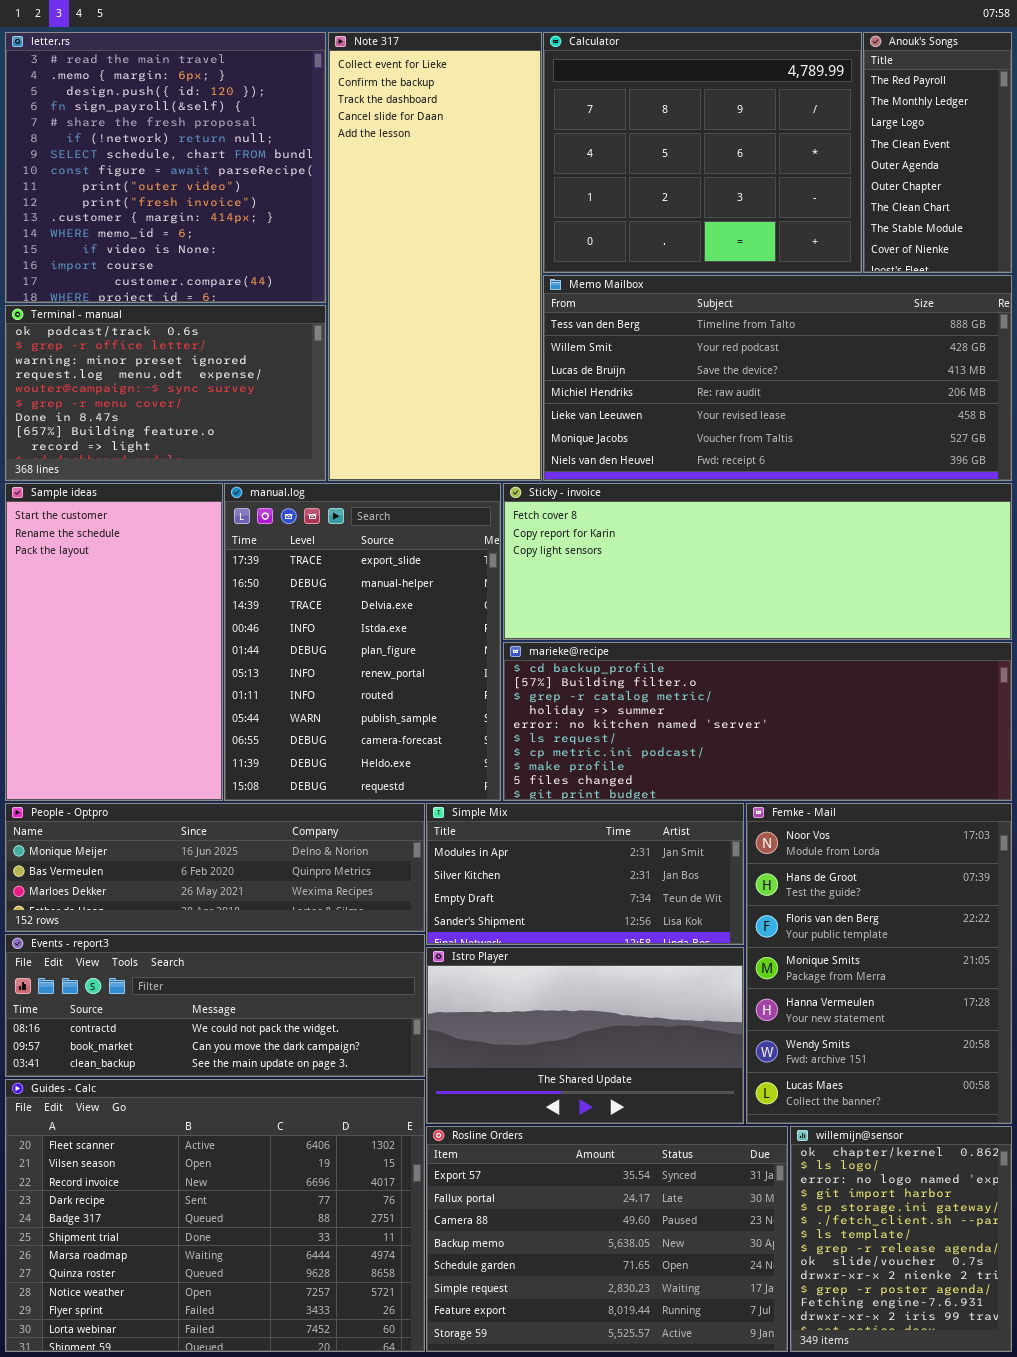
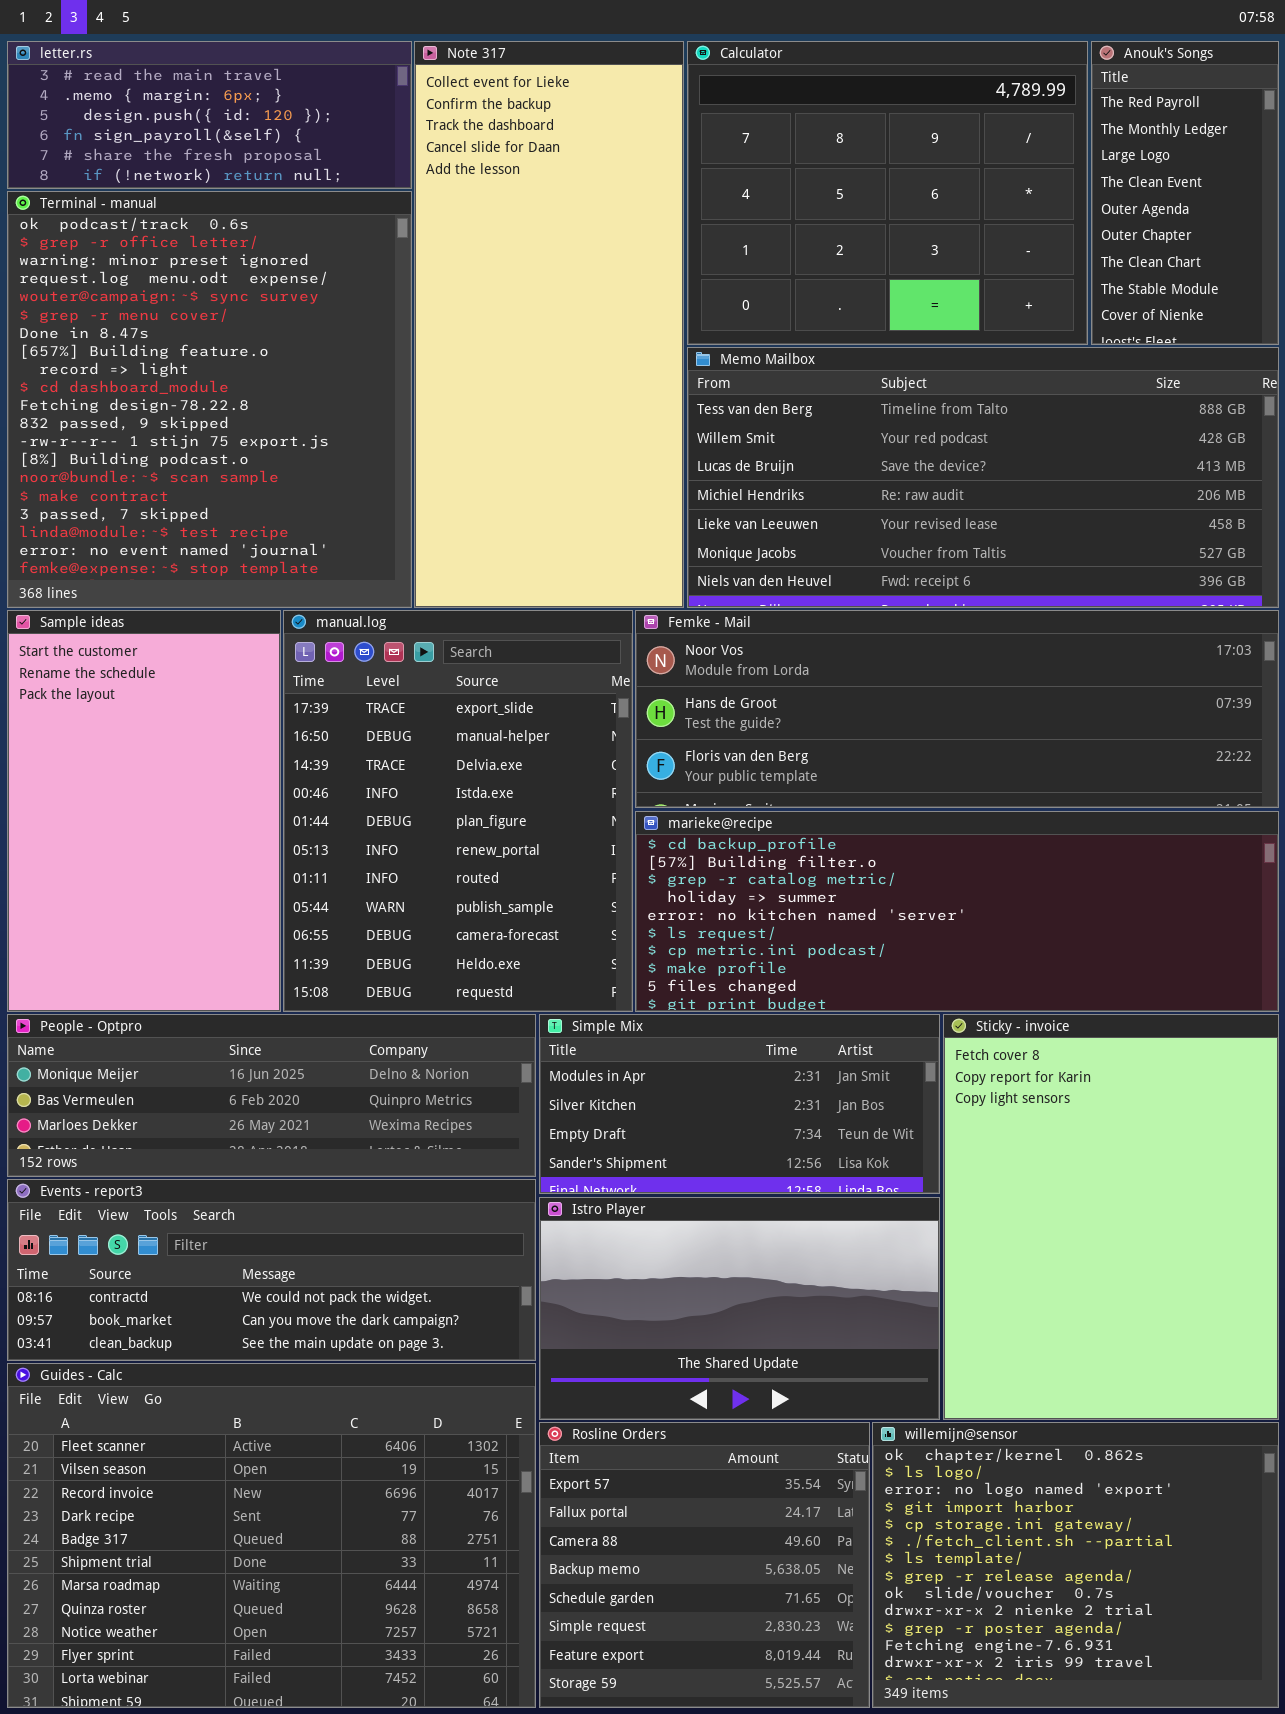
letter.rs: [5,32,326,303] -> [7,41,412,189], resized
Terminal - manual: [5,305,326,481] -> [7,191,412,608], resized
Sticky - invoice: [503,483,1012,640] -> [943,1014,1279,1420], moved, resized
Femke - Mail: [746,803,1012,1124] -> [635,610,1279,808], moved, resized
Rosline Orders: [426,1126,788,1352] -> [539,1422,870,1708], resized
willemijn@sensor: [790,1126,1012,1352] -> [872,1422,1279,1708], resized

